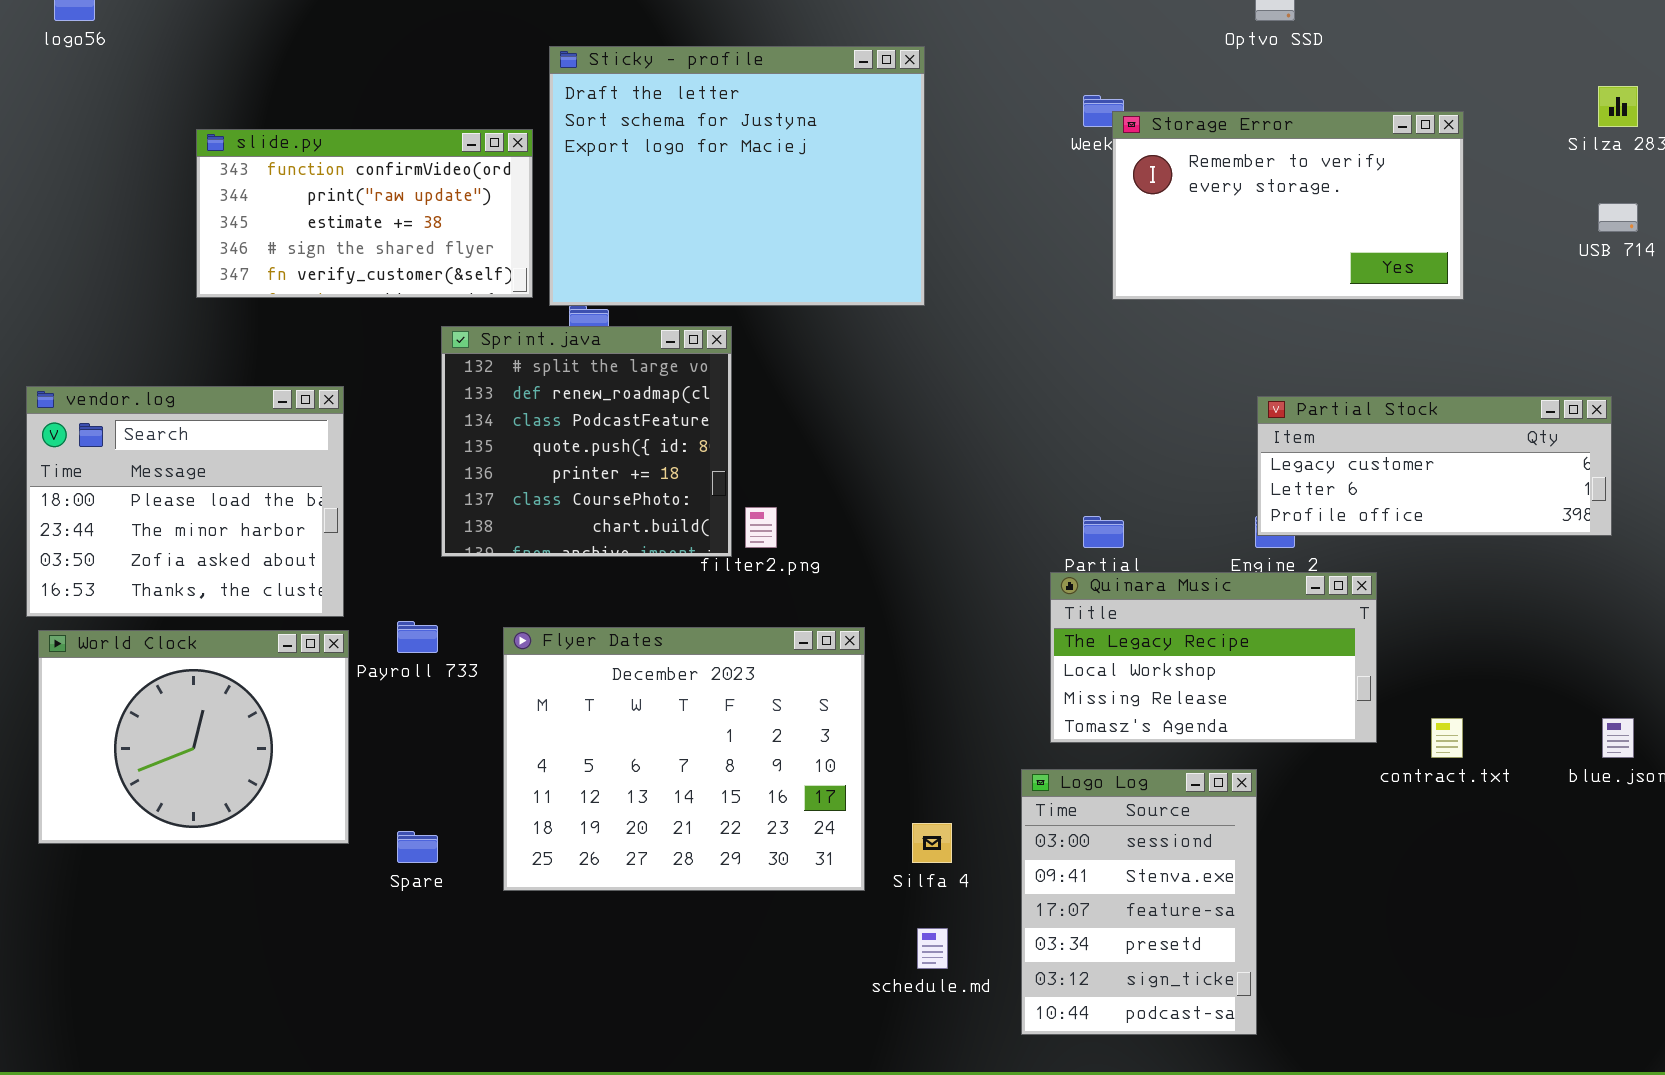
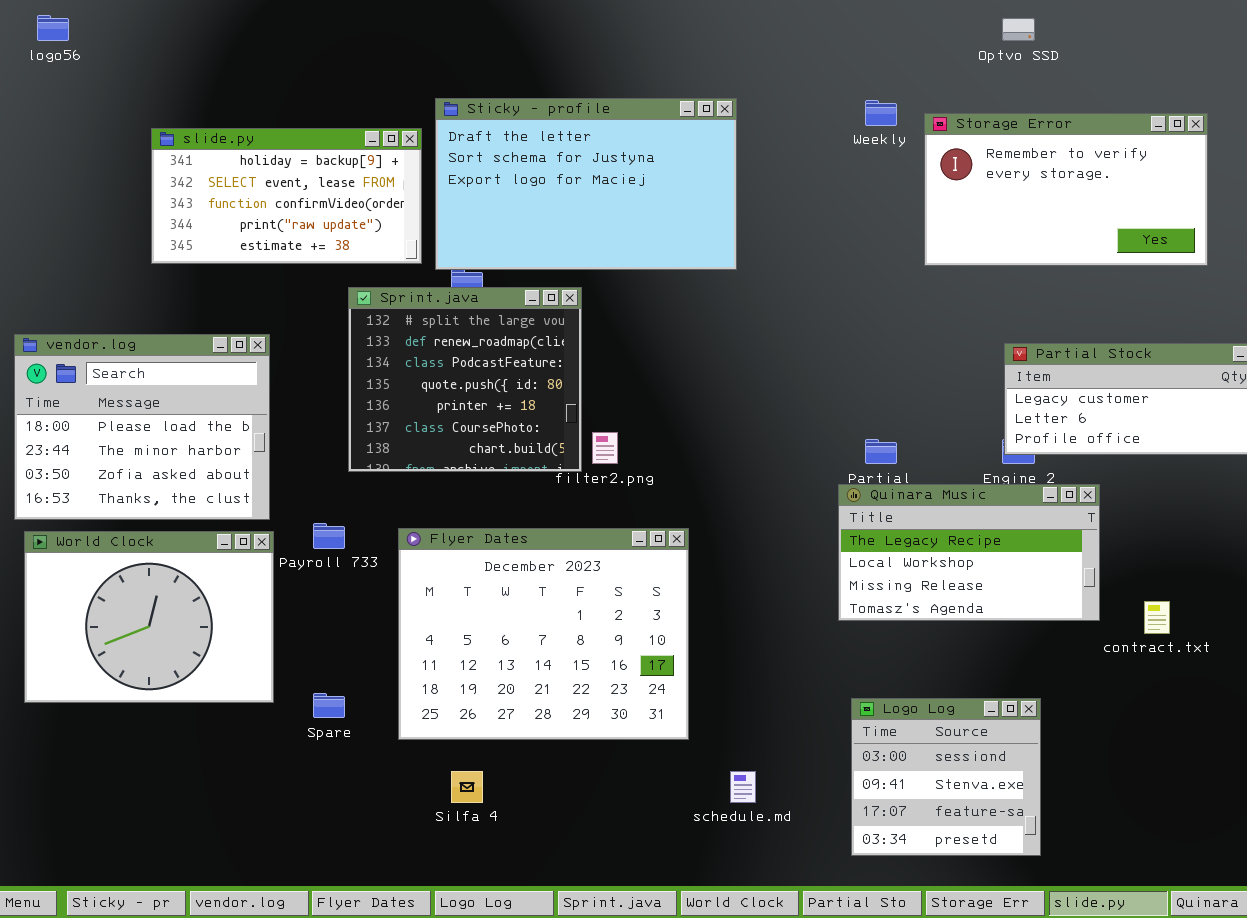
Sticky - profile: [549,46,925,306] -> [435,98,737,270], resized
Storage Error: [1112,111,1464,300] -> [924,113,1208,266], moved
slide.py: [196,129,533,298] -> [151,128,422,264], scrolled up 2 rows
Logo Log: [1021,769,1257,1035] -> [851,698,1041,856], moved, resized
Silfa 4: [912,823,952,863] -> [451,771,483,803], moved

